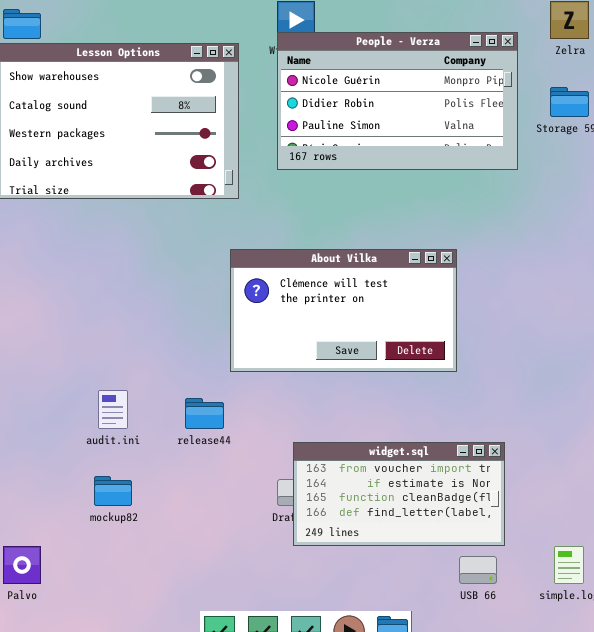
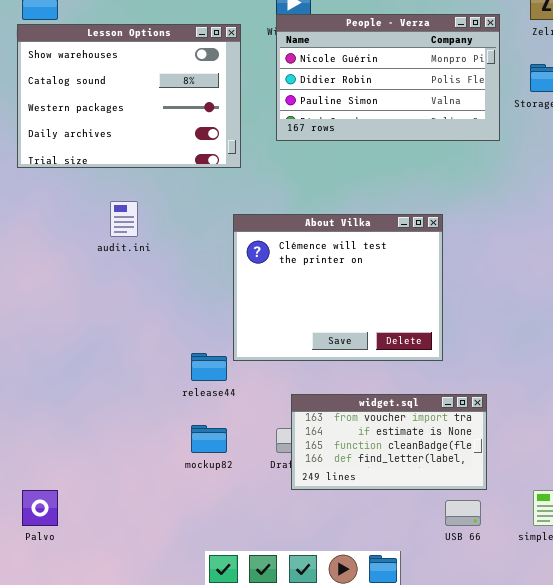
About Vilka: [230,249,457,372] -> [233,214,443,361], resized
audit.ini: [98,390,128,429] -> [110,201,138,237], moved
mockup82: [94,476,132,506] -> [191,425,227,453], moved

